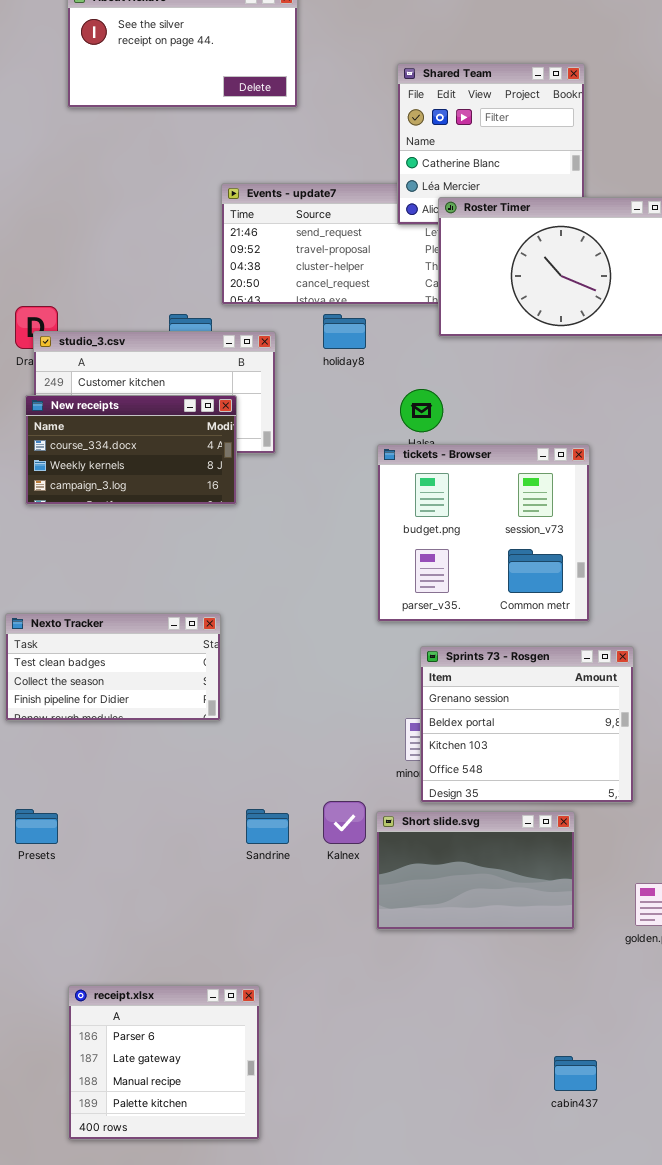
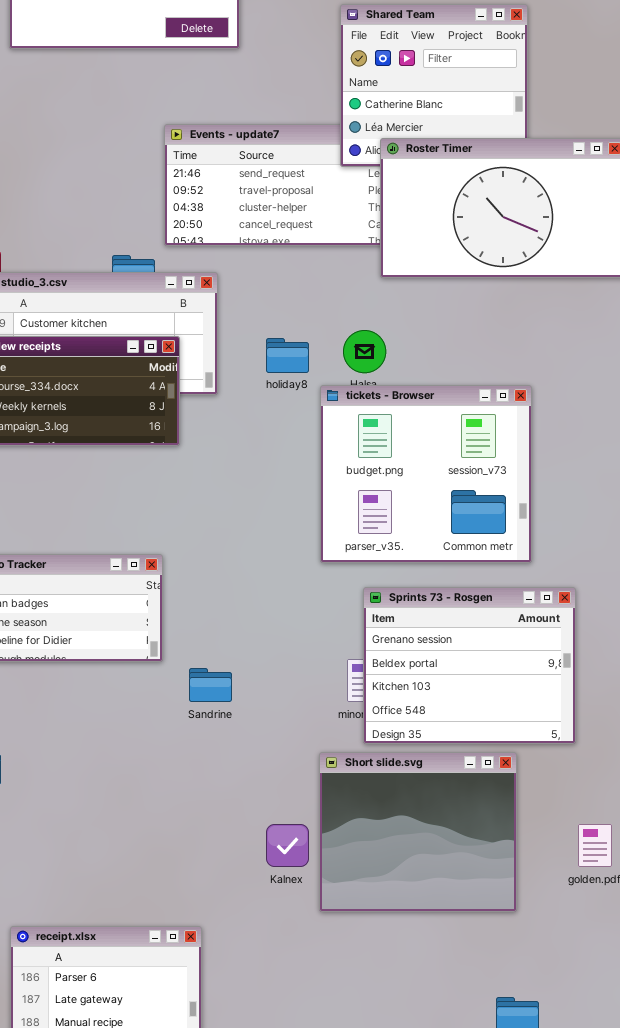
holiday8: [323,314,366,349] -> [266,338,309,373], moved
Kalnex: [323,801,366,844] -> [266,824,309,867], moved
Sandrine: [246,809,289,844] -> [189,668,232,702], moved
Short slide.svg: [376,811,575,930] -> [319,752,517,912], resized

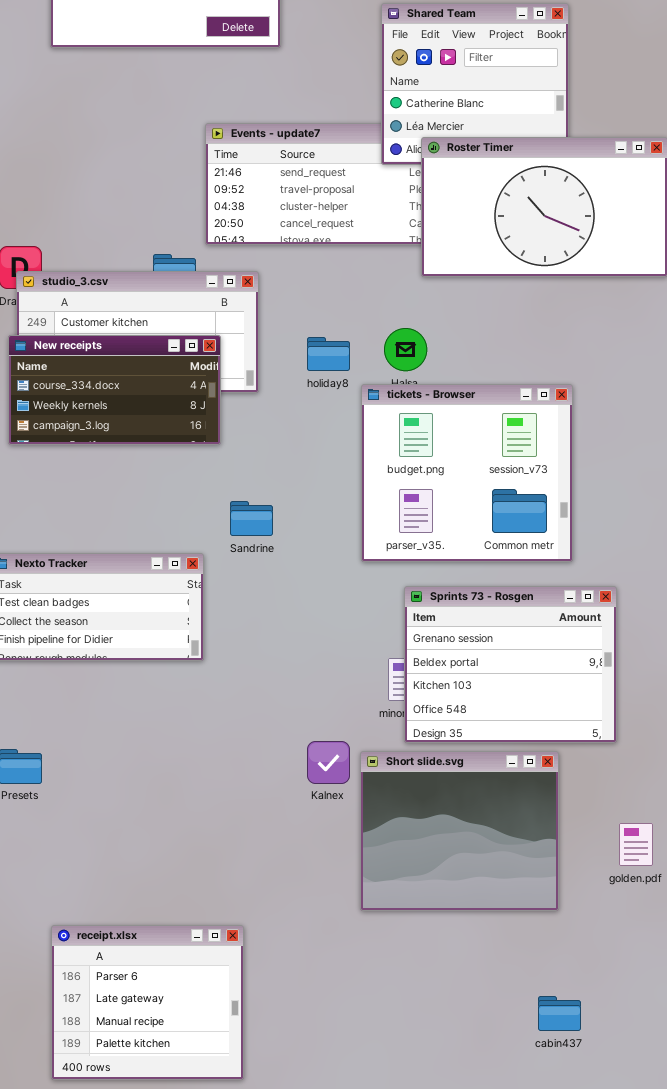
Sandrine: [189,668,232,702] -> [230,501,273,536], moved
Kalnex: [266,824,309,867] -> [307,741,350,784], moved

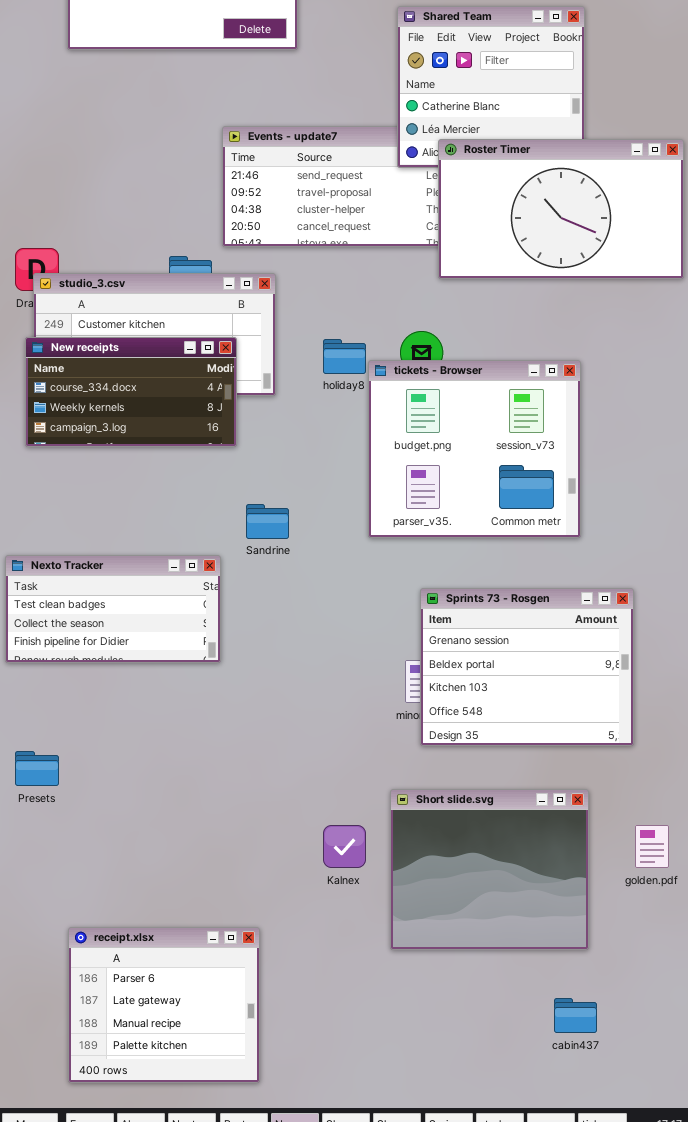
tickets - Browser: [361,384,573,562] -> [368,360,581,538], moved
Kalnex: [307,741,350,784] -> [323,825,366,868], moved
Short slide.svg: [360,751,559,911] -> [390,789,589,950], moved

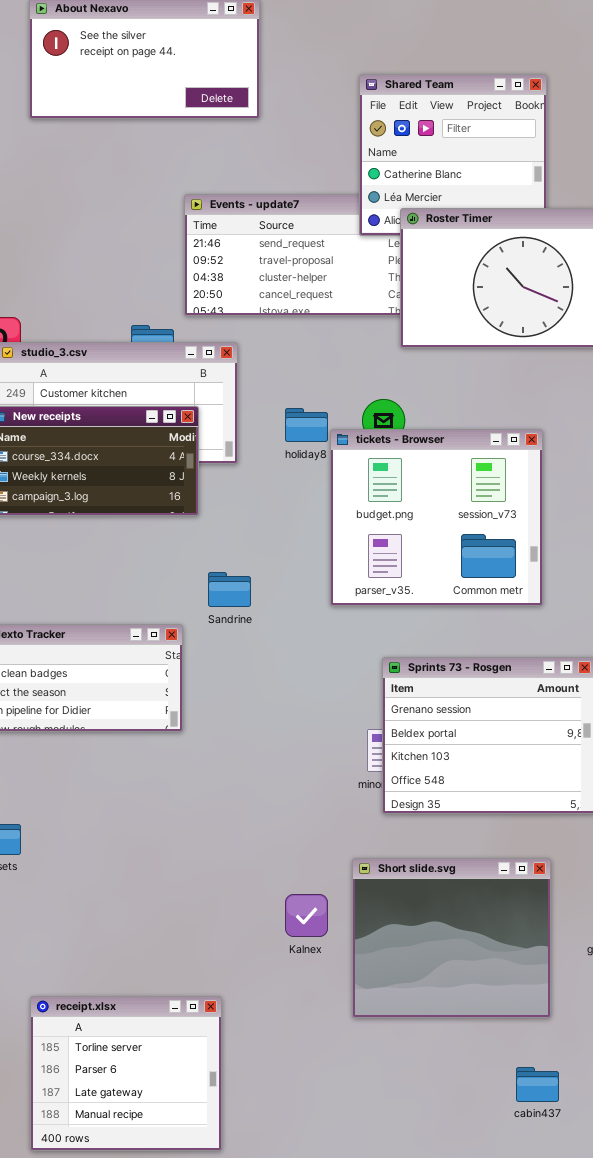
receipt.xlsx: [68,927,260,1083] -> [30,996,222,1151], scrolled up 1 row

